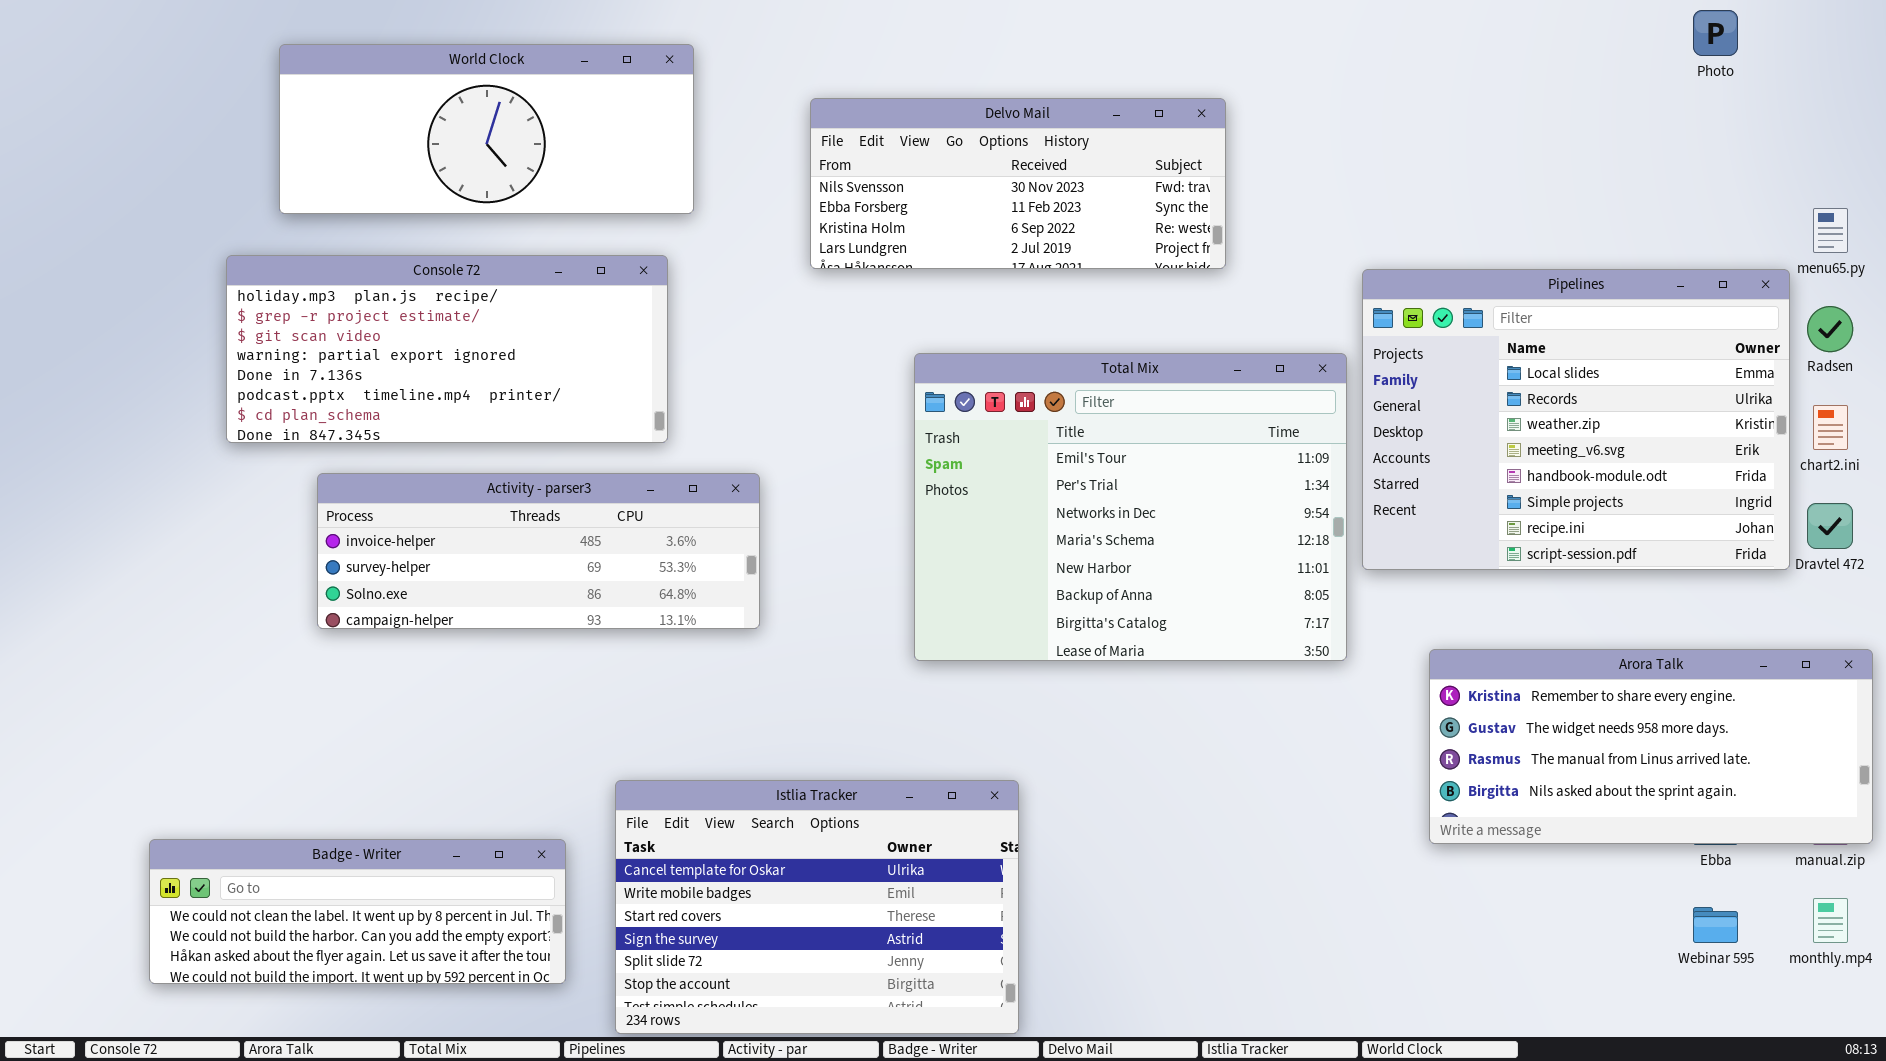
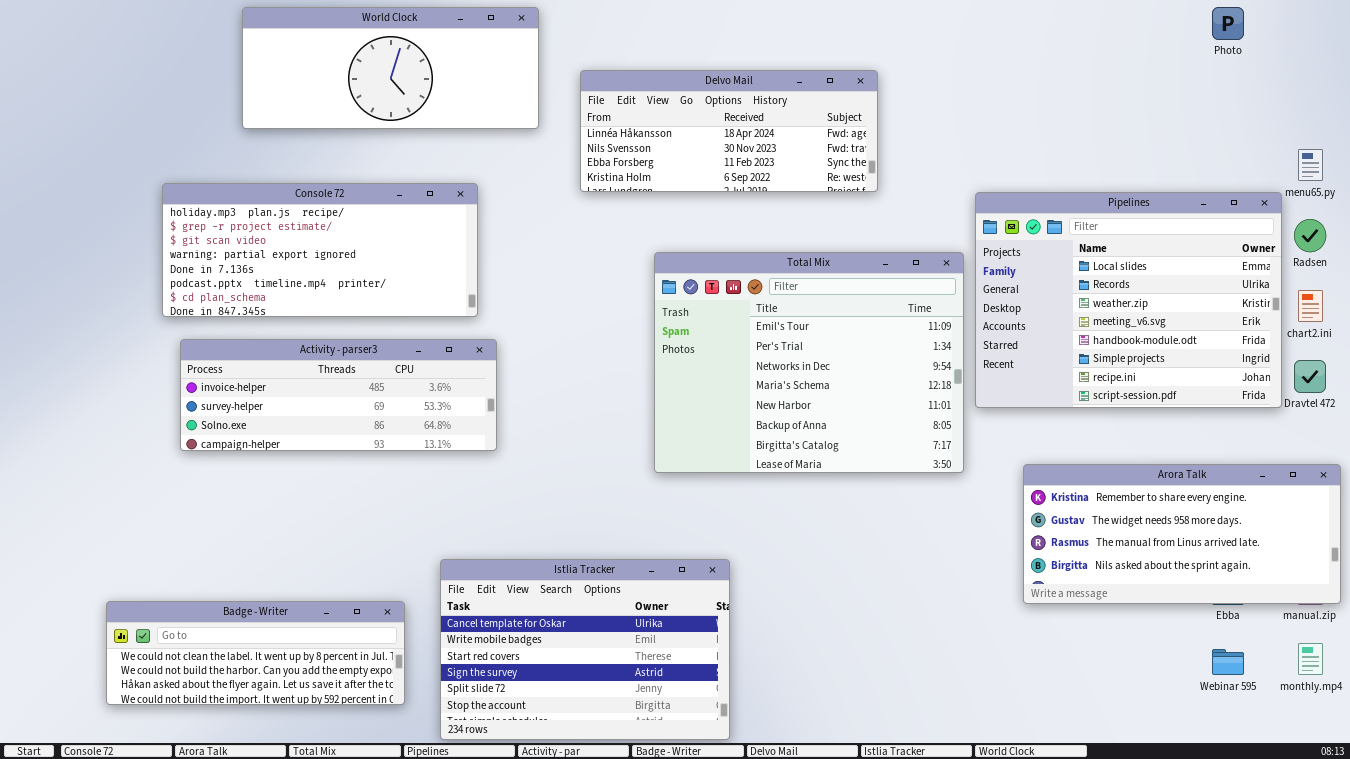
World Clock: [279,44,694,214] -> [242,7,539,129], moved
Delvo Mail: [810,98,1226,269] -> [580,70,878,192], scrolled up 1 row
Activity - parser3: [317,473,760,629] -> [180,339,497,451], moved

